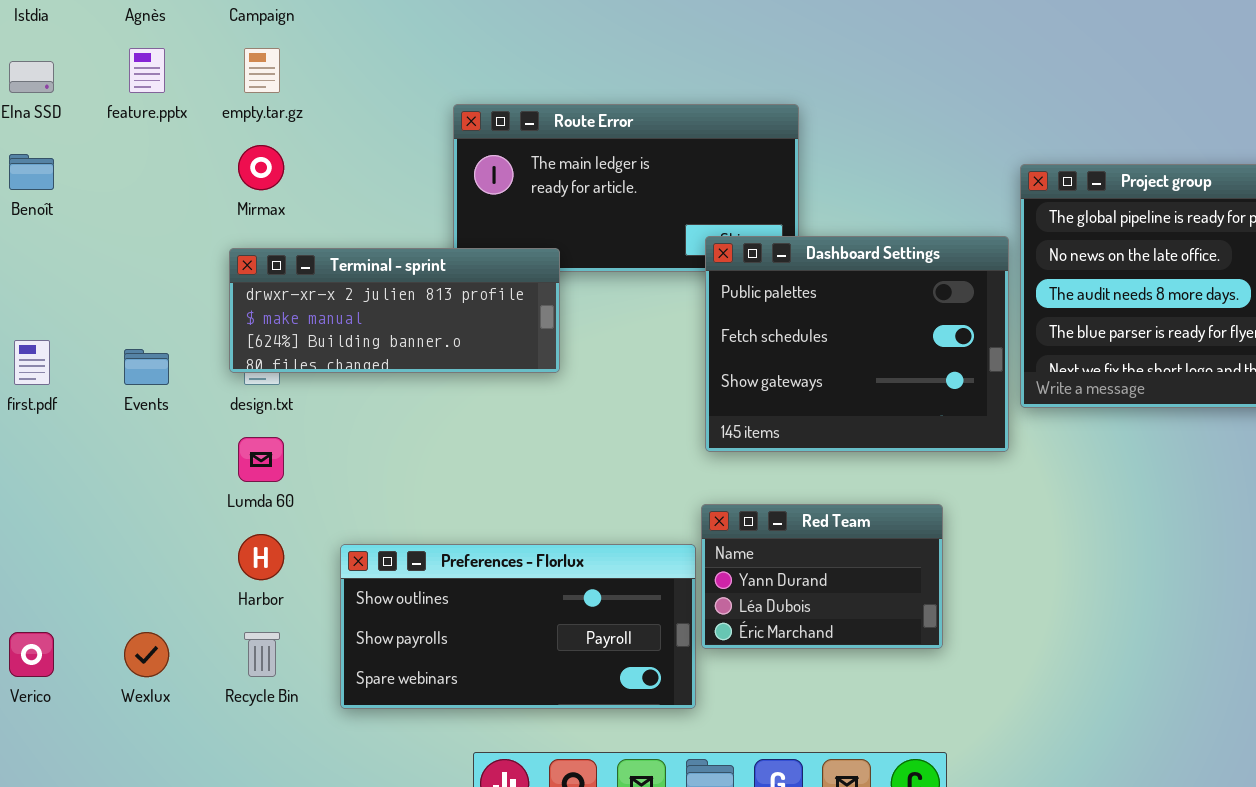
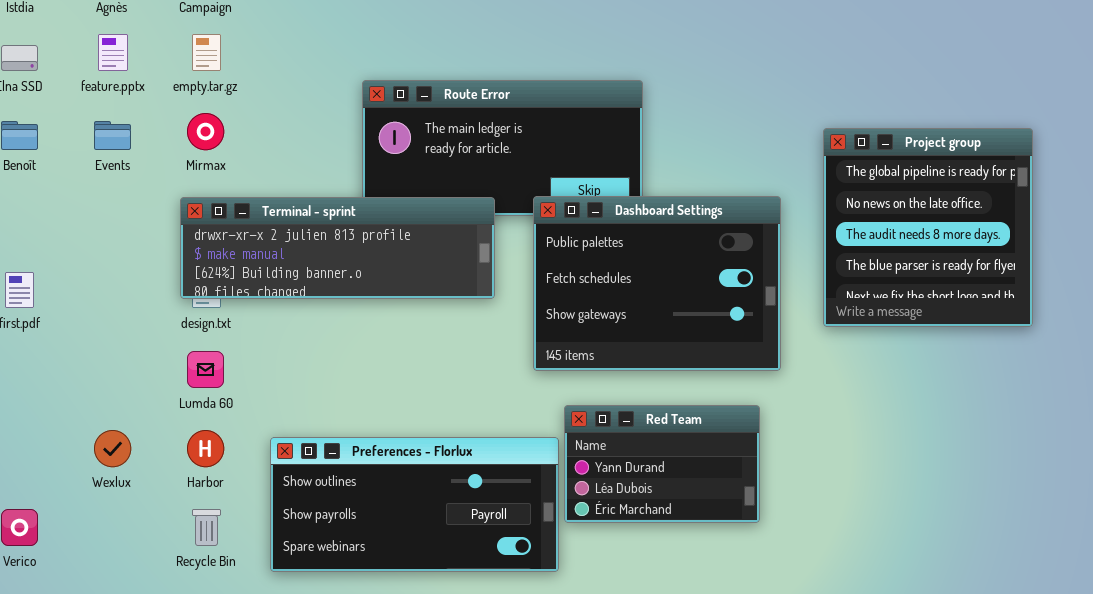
Dashboard Settings: [705,236,1009,452] -> [533,196,781,371], moved
Terminal - sprint: [229,248,560,373] -> [180,197,495,299], resized
Events: [124,349,169,385] -> [94,121,131,150], moved
Wexlux: [124,632,169,677] -> [94,430,131,467], moved

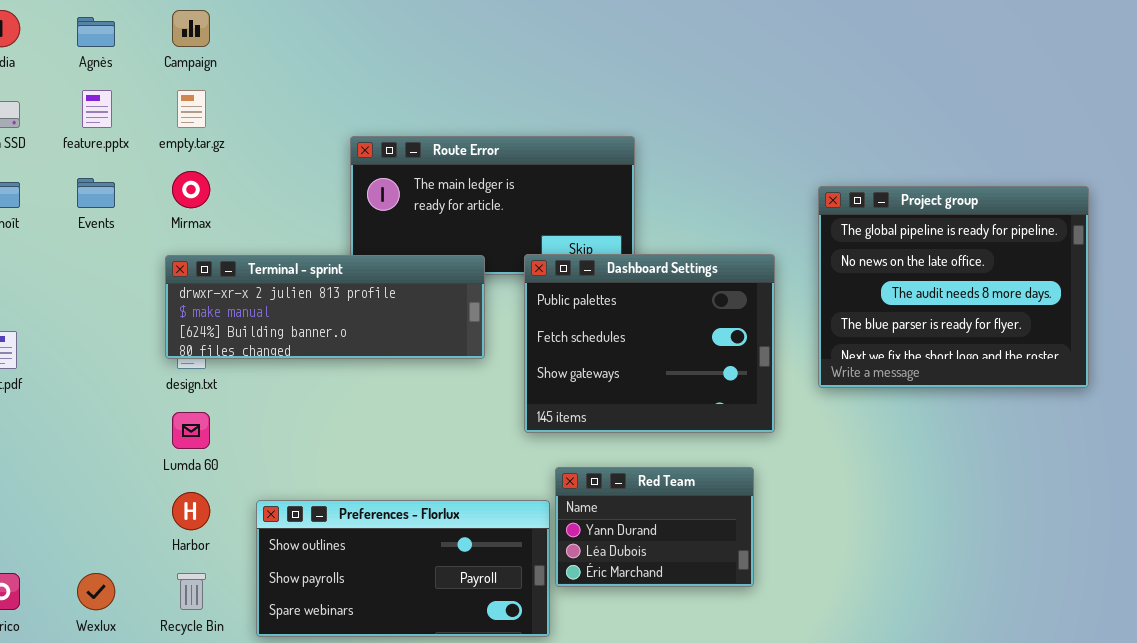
Project group: [823,128,1033,327] -> [818,186,1089,388], resized
Wexlux: [94,430,131,467] -> [77,573,115,610], moved

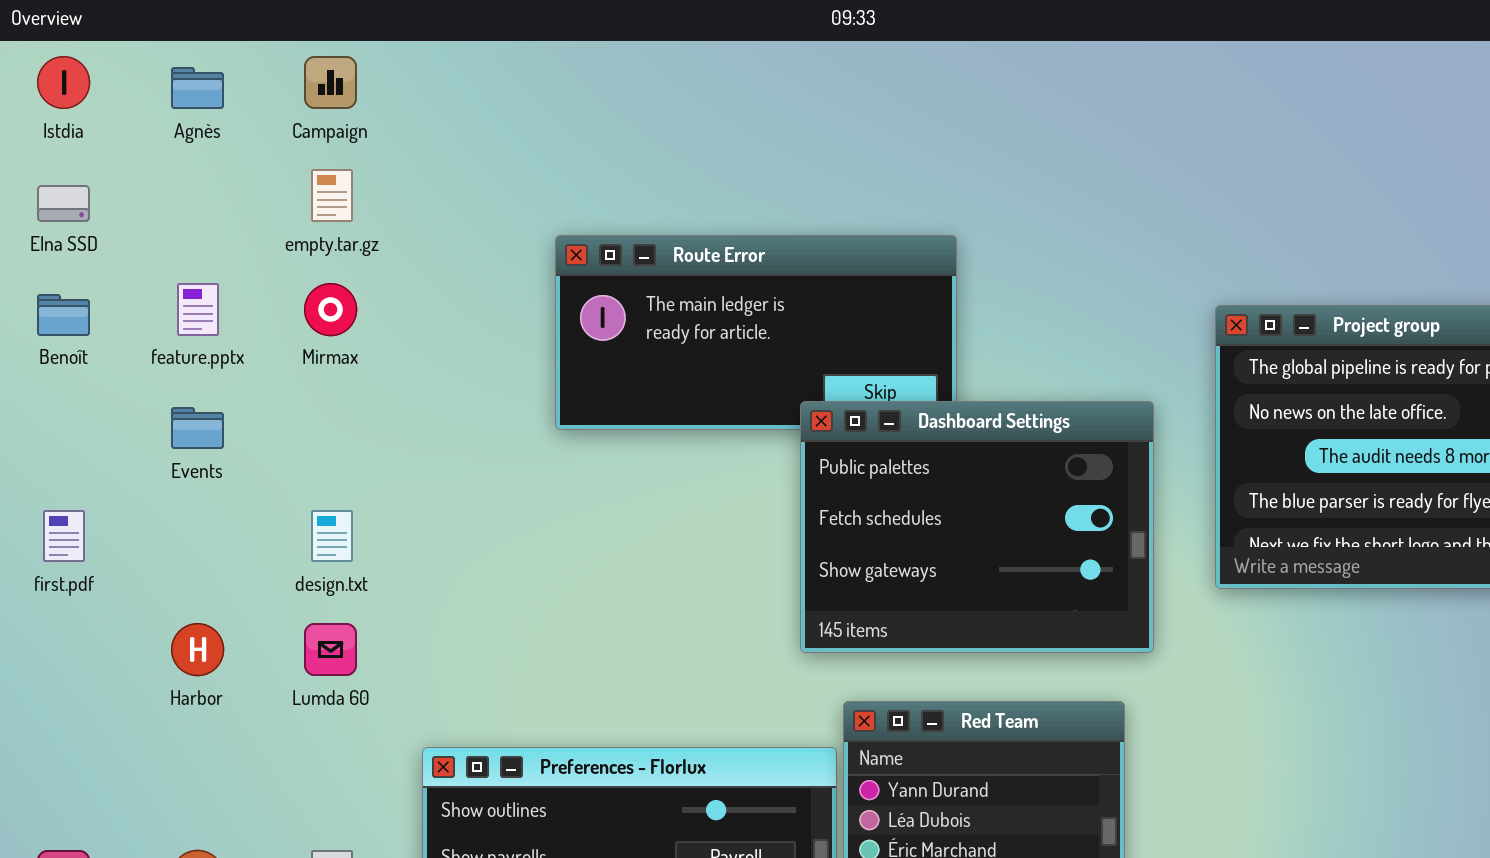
feature.pptx: [82,90,112,128] -> [177,283,219,336], moved
Events: [77,178,115,208] -> [171,407,224,449], moved
Terminal - sprint: [165,255,485,359] -> none, closed
Harbor: [172,492,210,530] -> [171,623,224,676], moved

